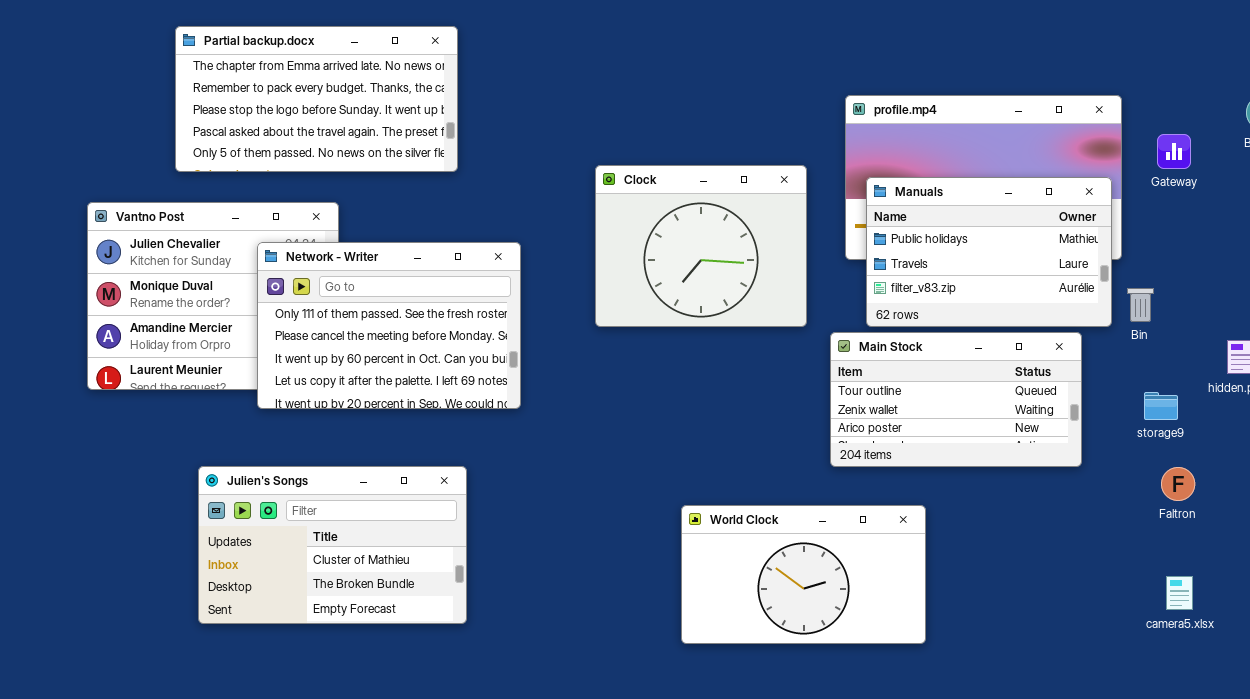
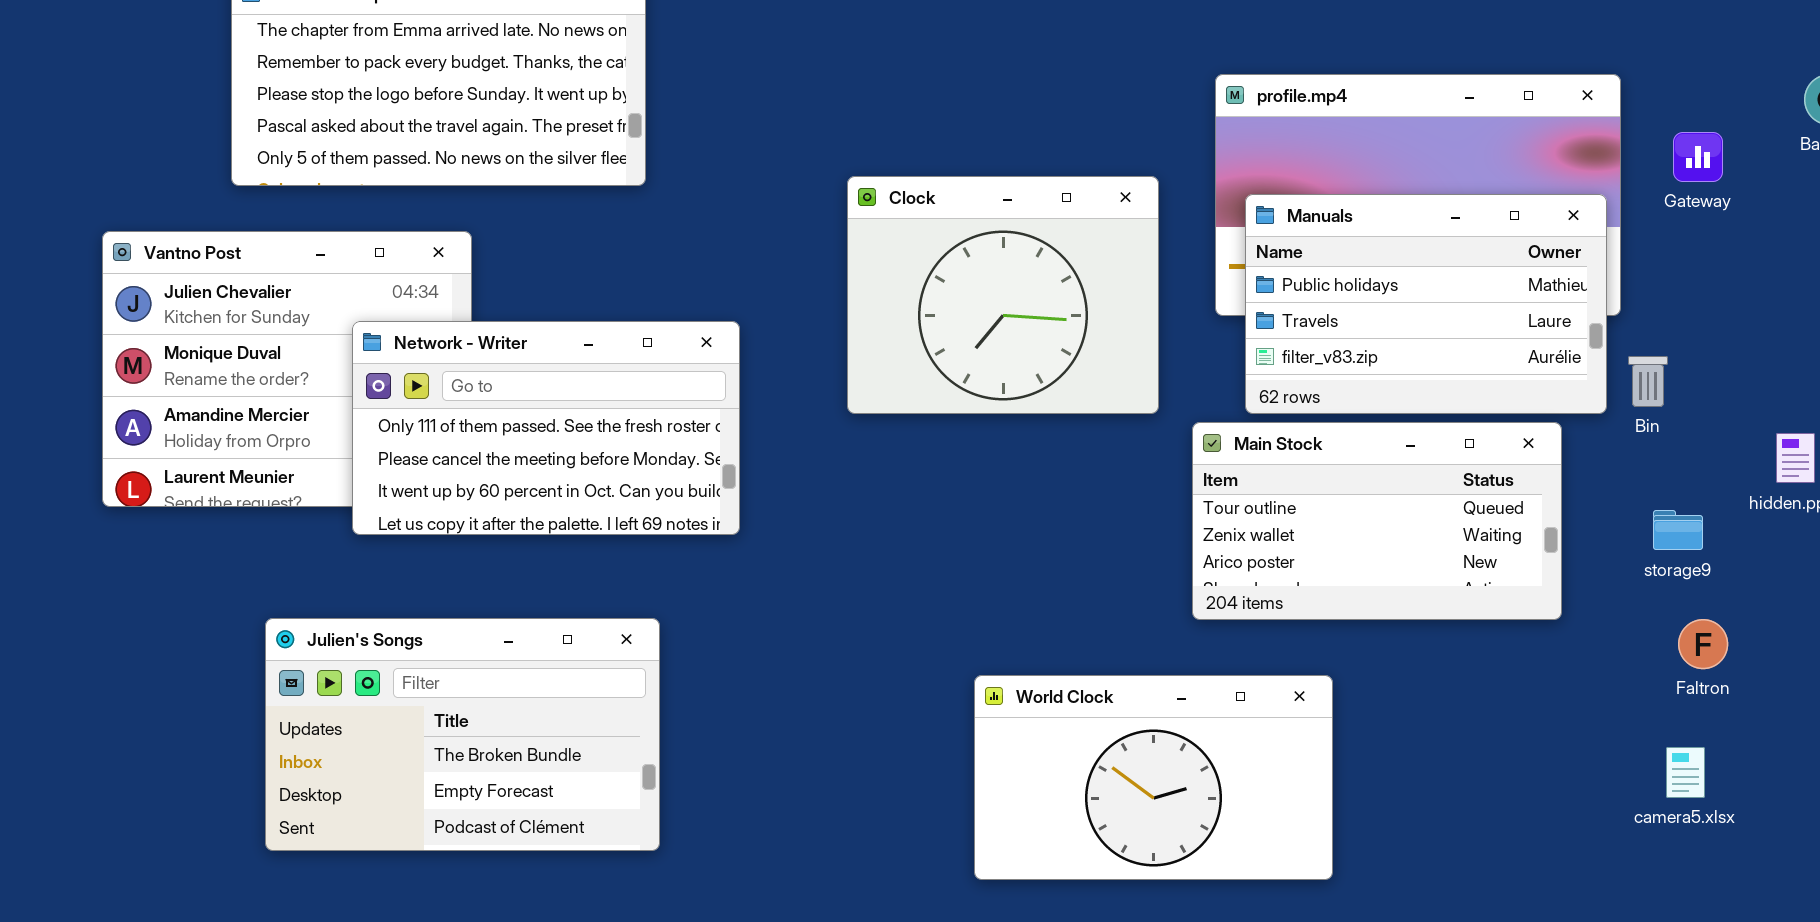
Network - Writer: [257,242,521,409] -> [352,321,740,535], resized
Julien's Songs: [198,466,467,624] -> [265,618,660,851], scrolled down 1 row
camera5.xlsx: [1166,576,1193,610] -> [1666,747,1705,798], moved

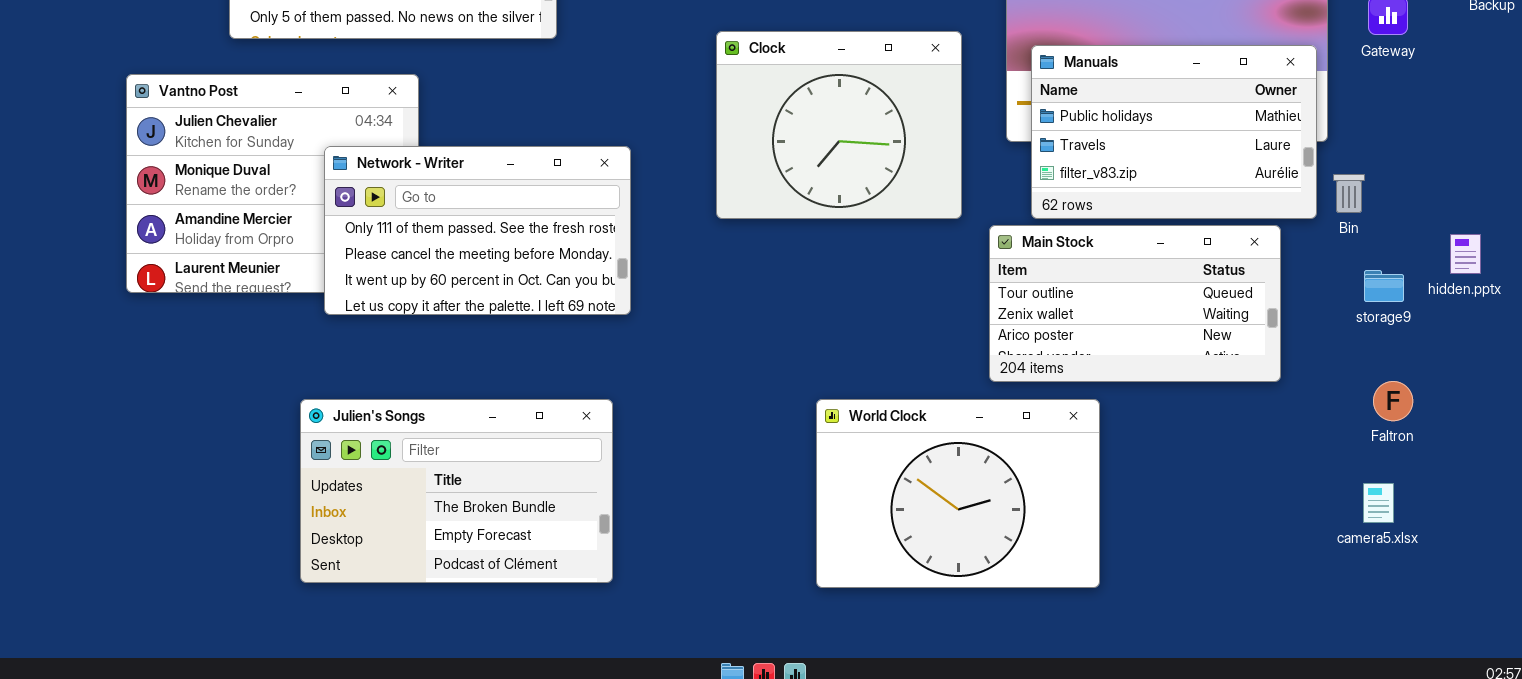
storage9: [1653,510,1703,550] -> [1364,270,1404,302], moved
Julien's Songs: [265,618,660,851] -> [300,399,613,583], moved
World Clock: [974,675,1333,880] -> [816,399,1100,588], resized

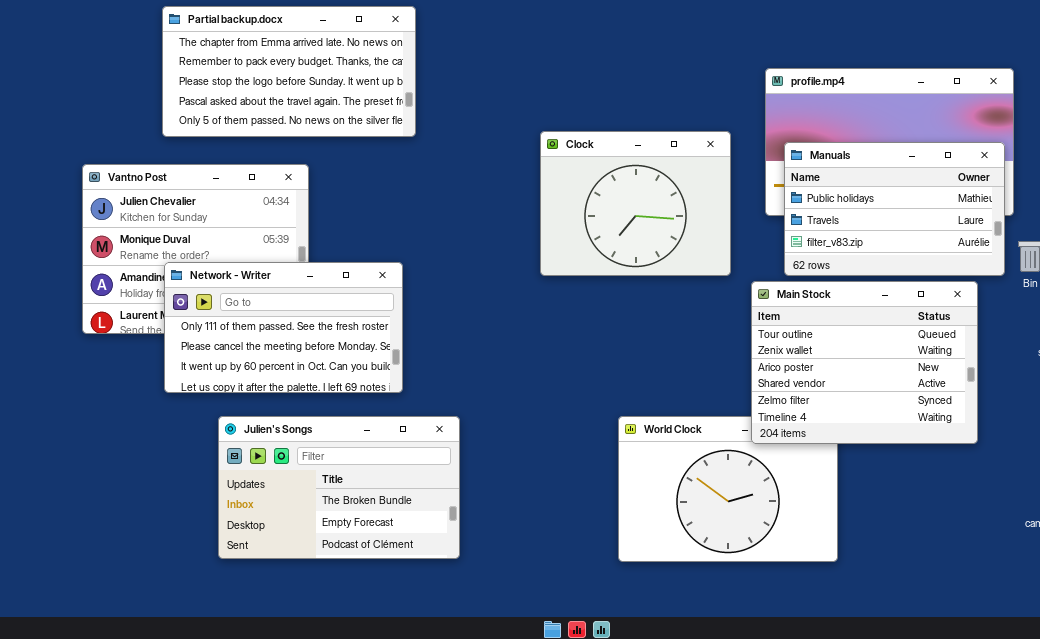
Network - Writer: [324,146,631,315] -> [164,262,403,393], moved
Main Stock: [989,225,1281,382] -> [751,281,978,444], resized

